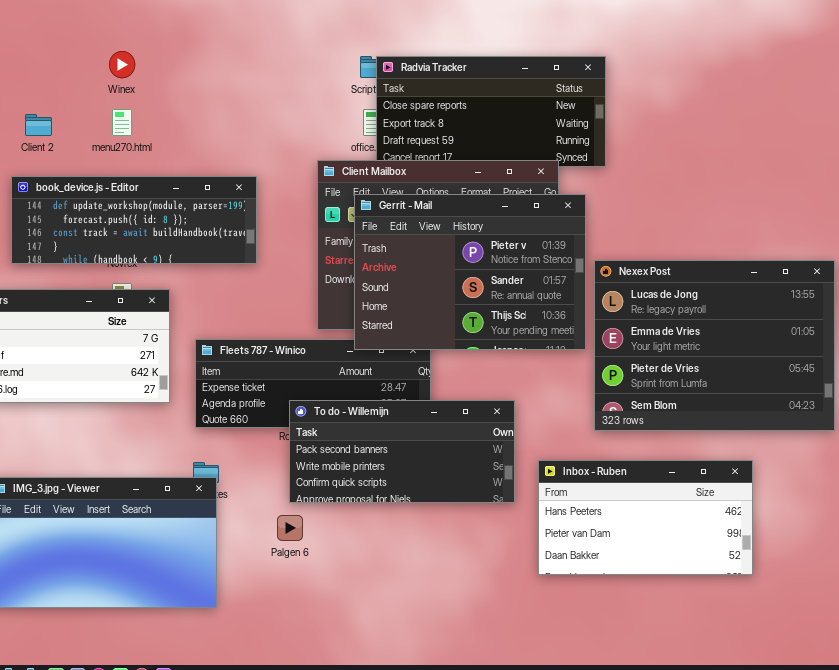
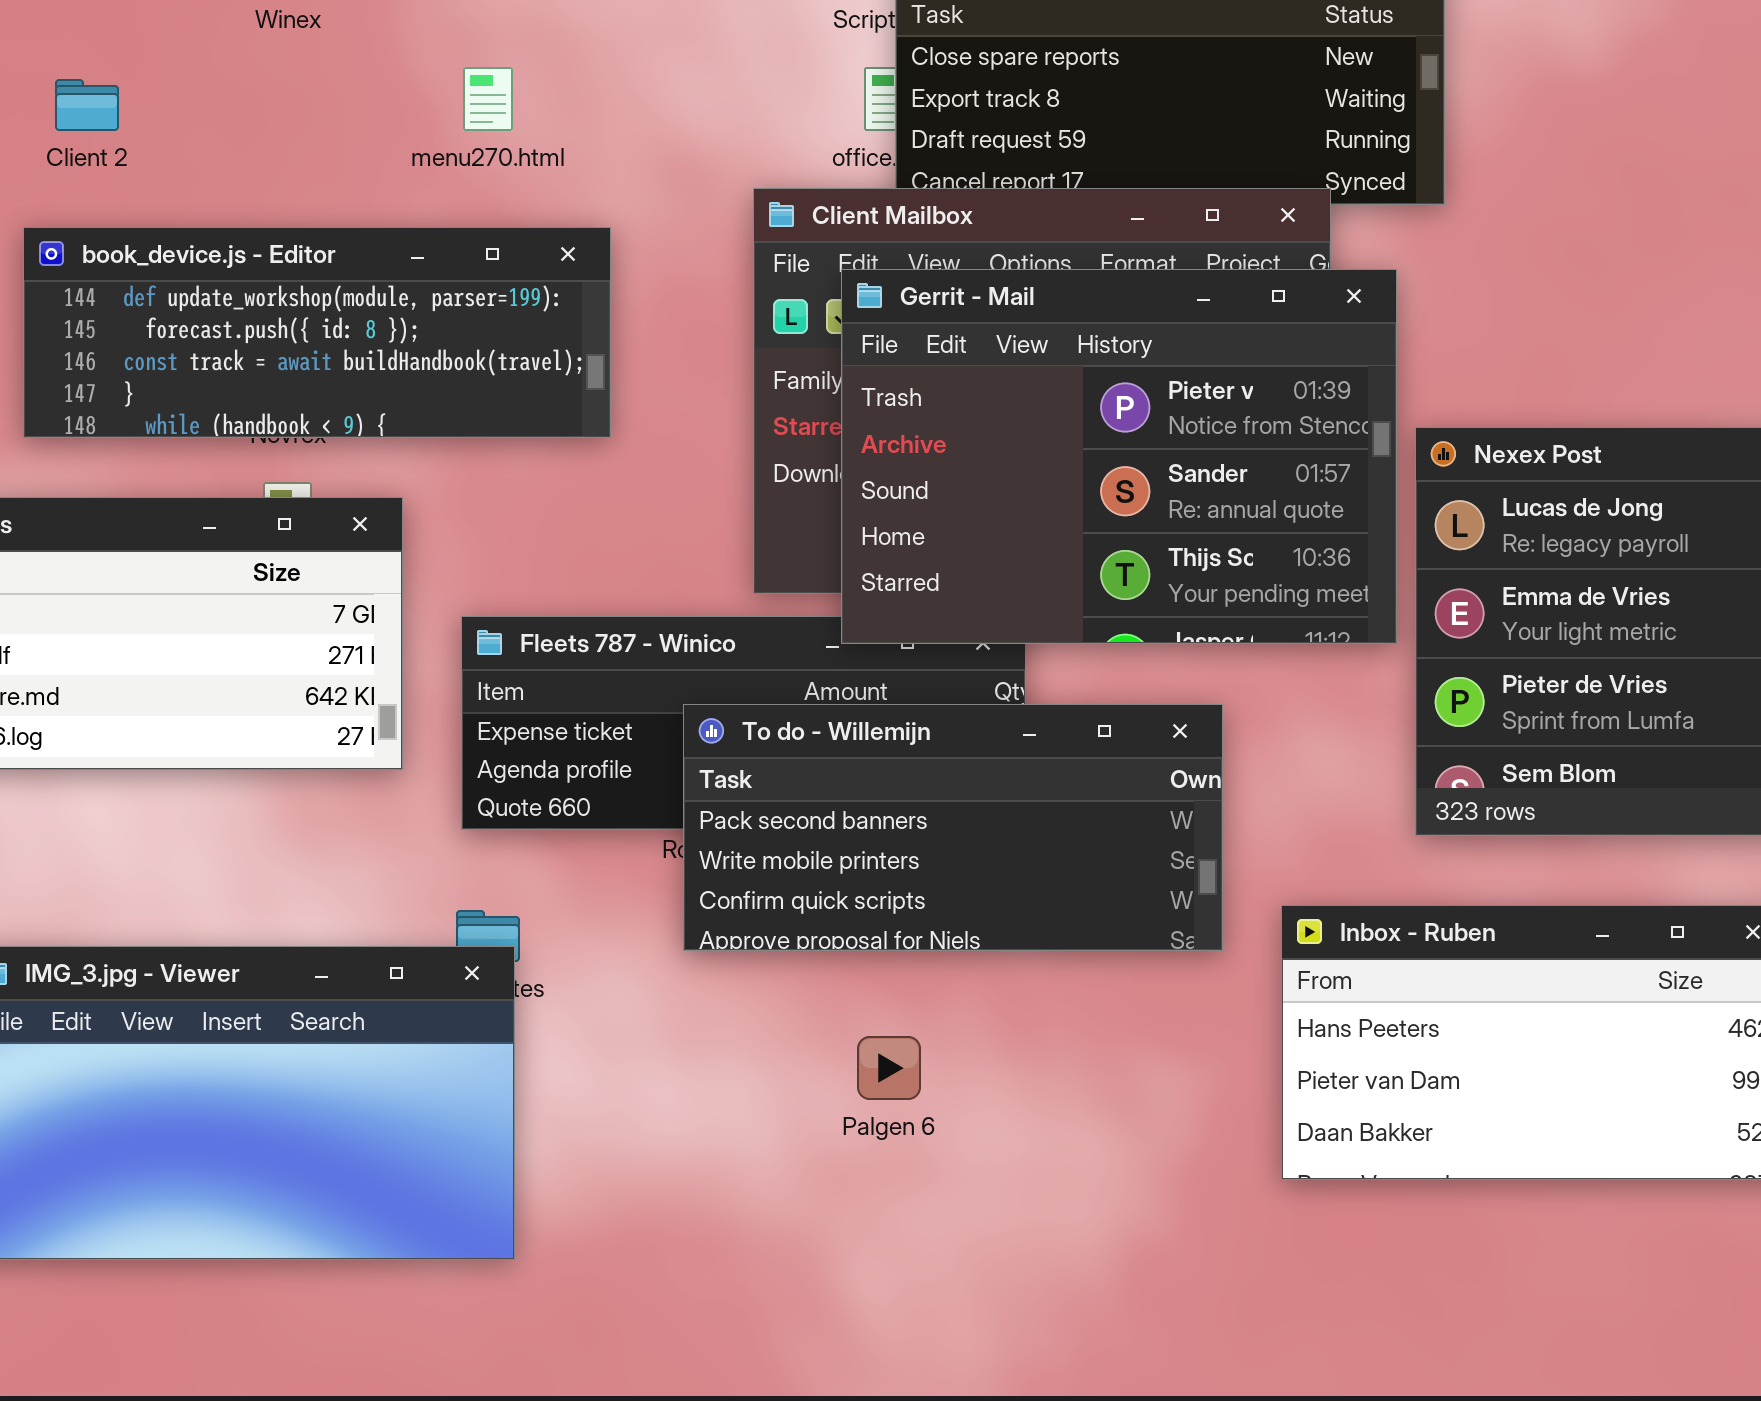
menu270.html: [112,109,132,136] -> [463,67,513,131], moved
To do - Willemijn: [289,400,515,503] -> [683,704,1223,951], moved
Palgen 6: [277,515,303,541] -> [857,1036,921,1100], moved

